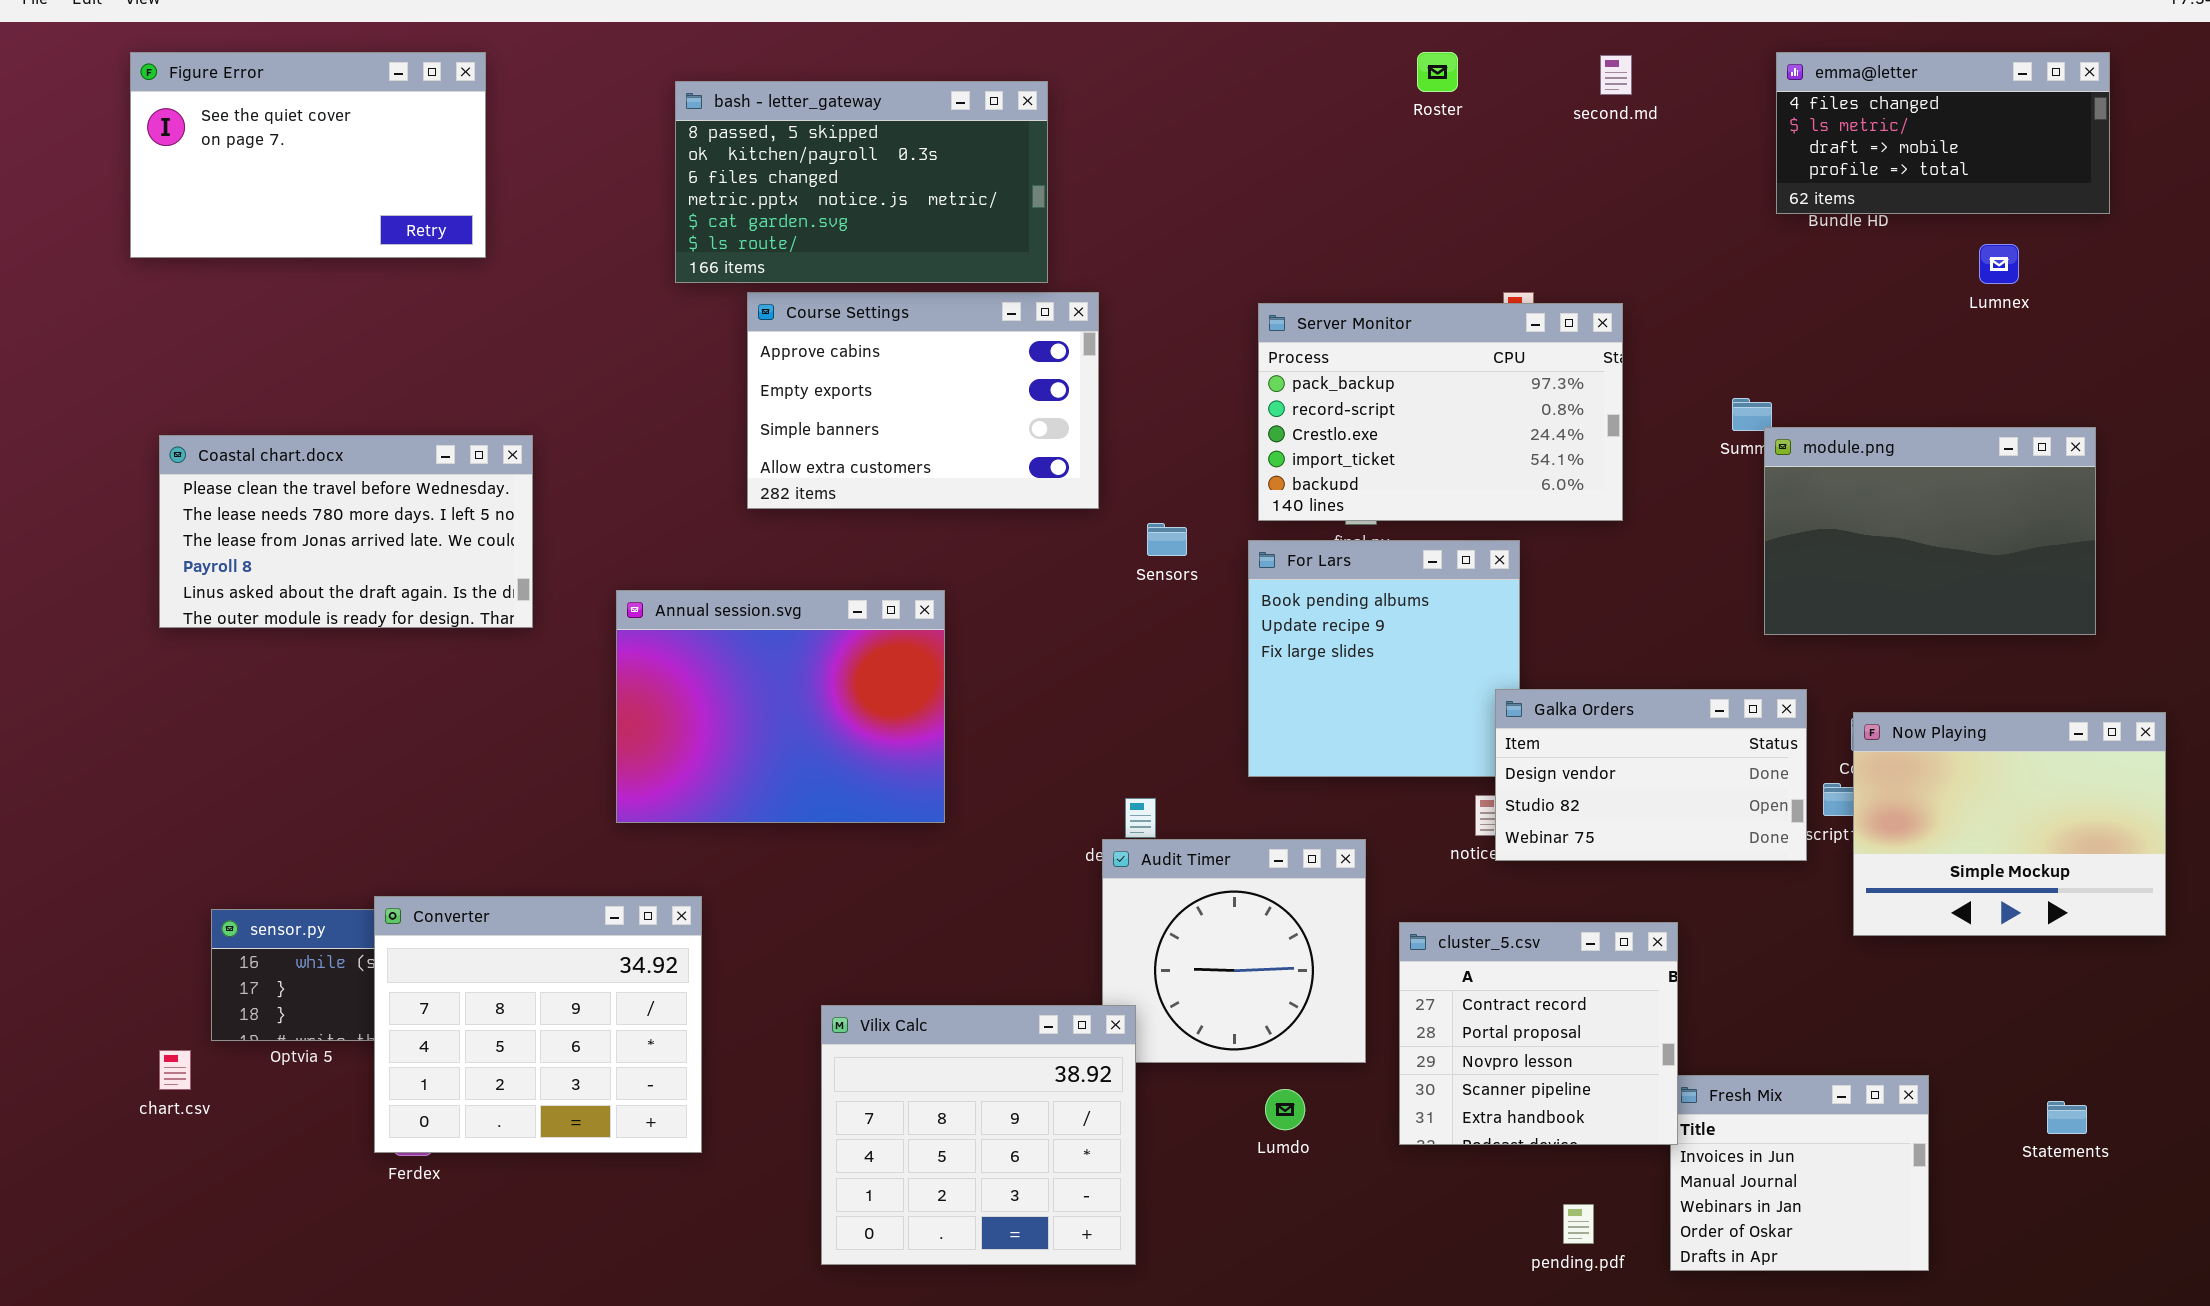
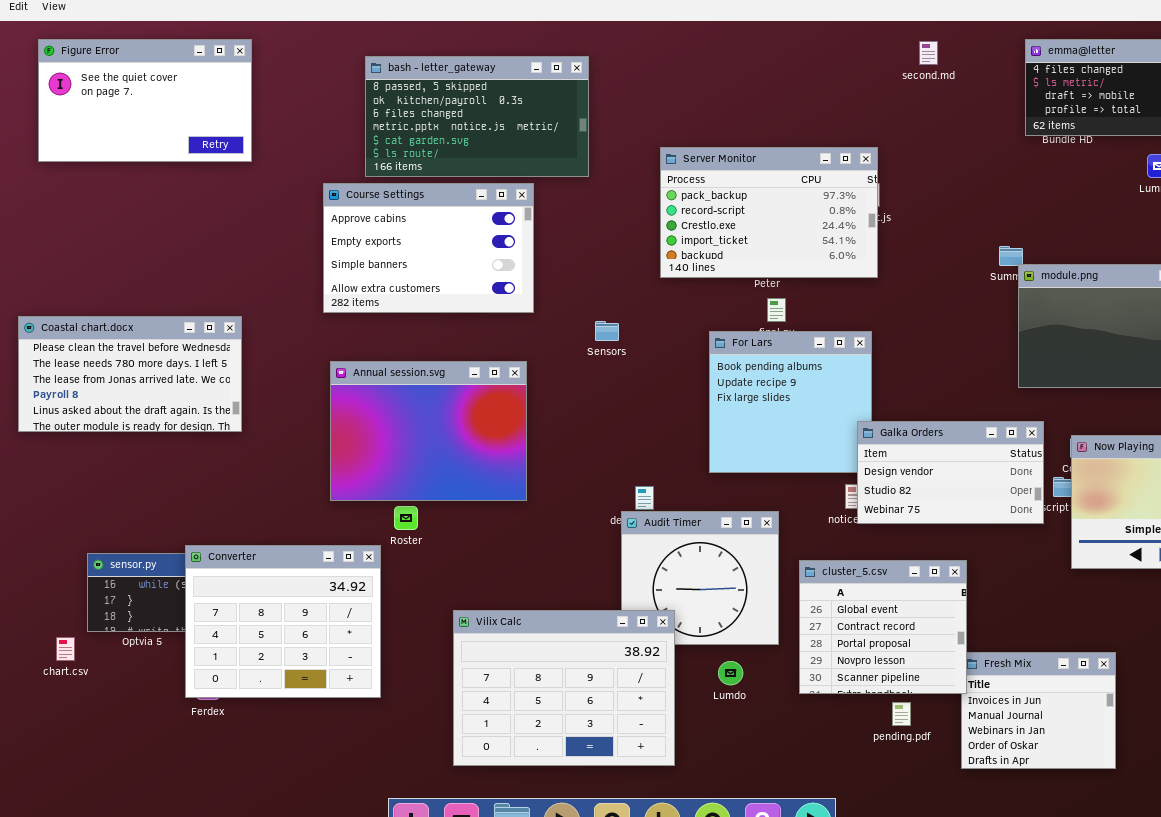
Roster: [1417,52,1458,92] -> [394,506,418,530], moved
Course Settings: [747,292,1099,509] -> [323,183,534,313], moved
Server Monitor: [1258,303,1623,521] -> [660,147,878,278], moved
Coastal chart.docx: [159,435,533,628] -> [18,316,242,432], moved
Sensors: [1147,523,1187,556] -> [595,321,619,341], moved
cluster_5.csv: [1399,922,1678,1145] -> [799,560,967,694], scrolled up 1 row
Vilix Calc: [821,1005,1136,1265] -> [453,610,675,766], resized
pending.pdf: [1563,1204,1594,1244] -> [892,702,911,726], moved

